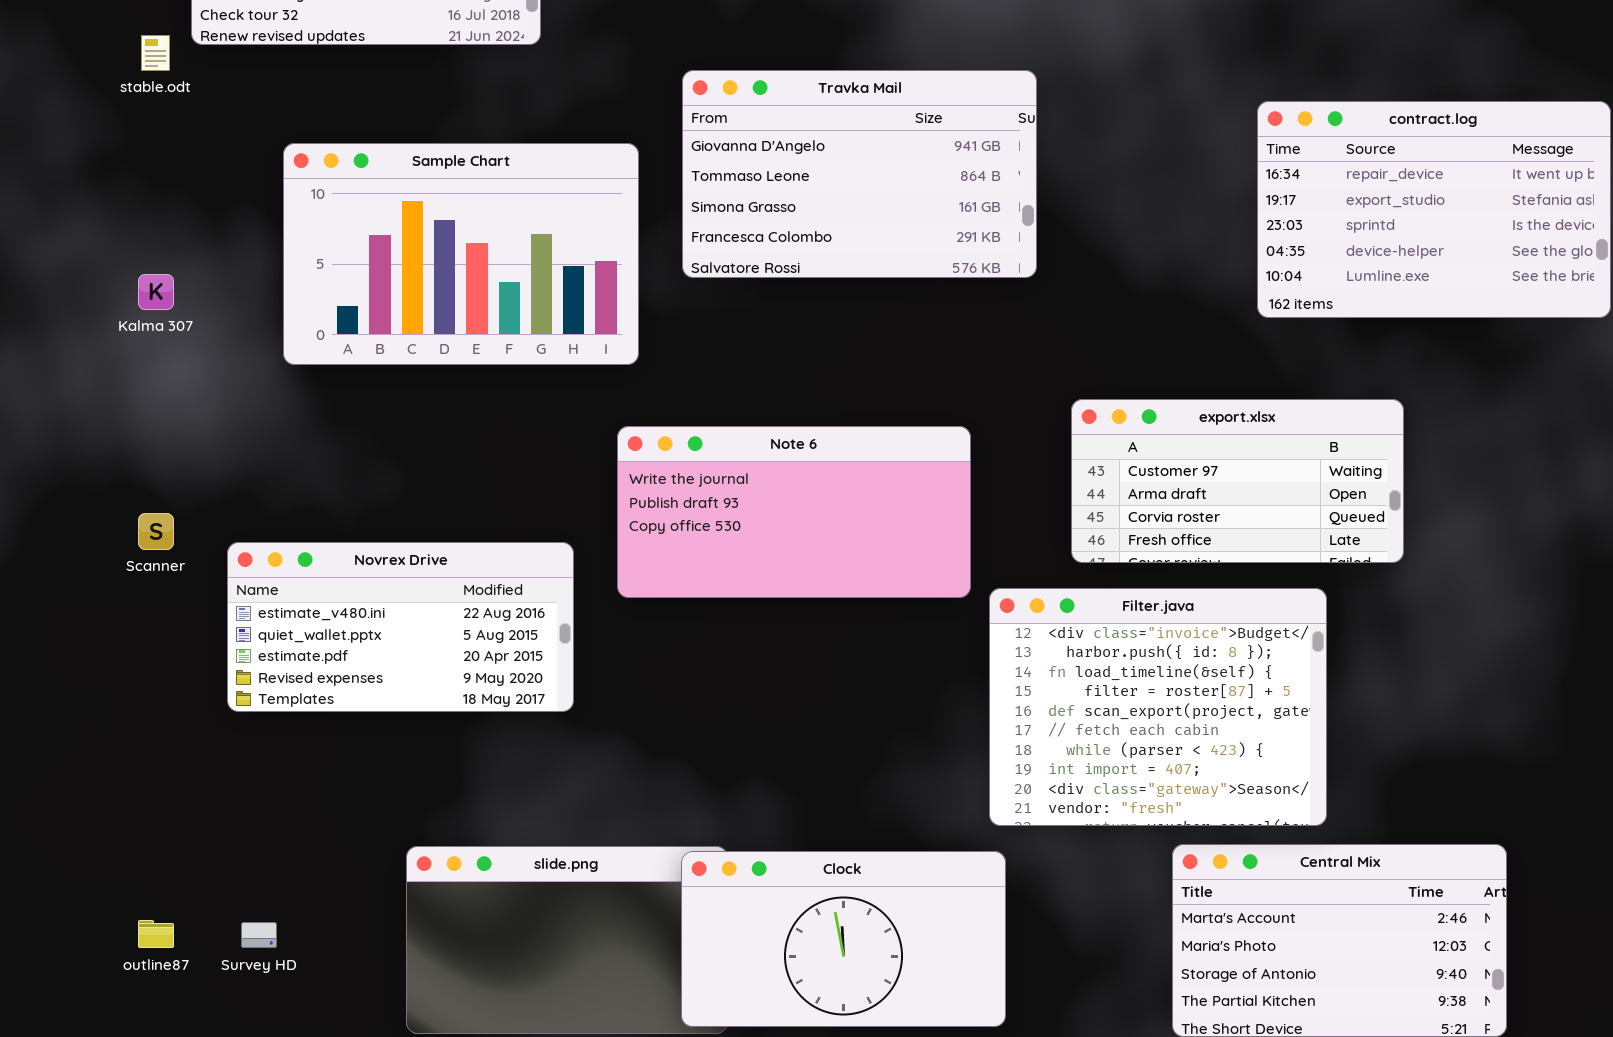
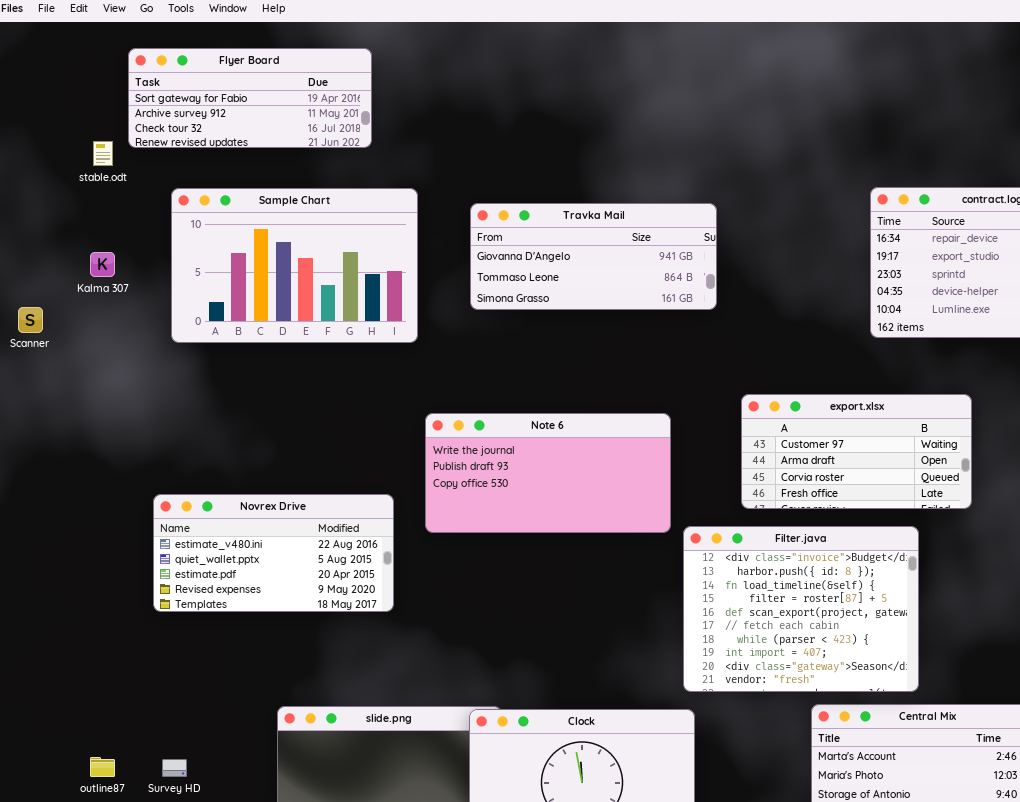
Travka Mail: [682,70,1037,278] -> [470,203,717,310], resized
Sample Chart: [283,143,639,365] -> [171,188,418,343], moved
Kalma 307: [138,274,174,310] -> [90,252,115,277], moved
Scanner: [138,513,174,550] -> [18,307,43,333], moved

